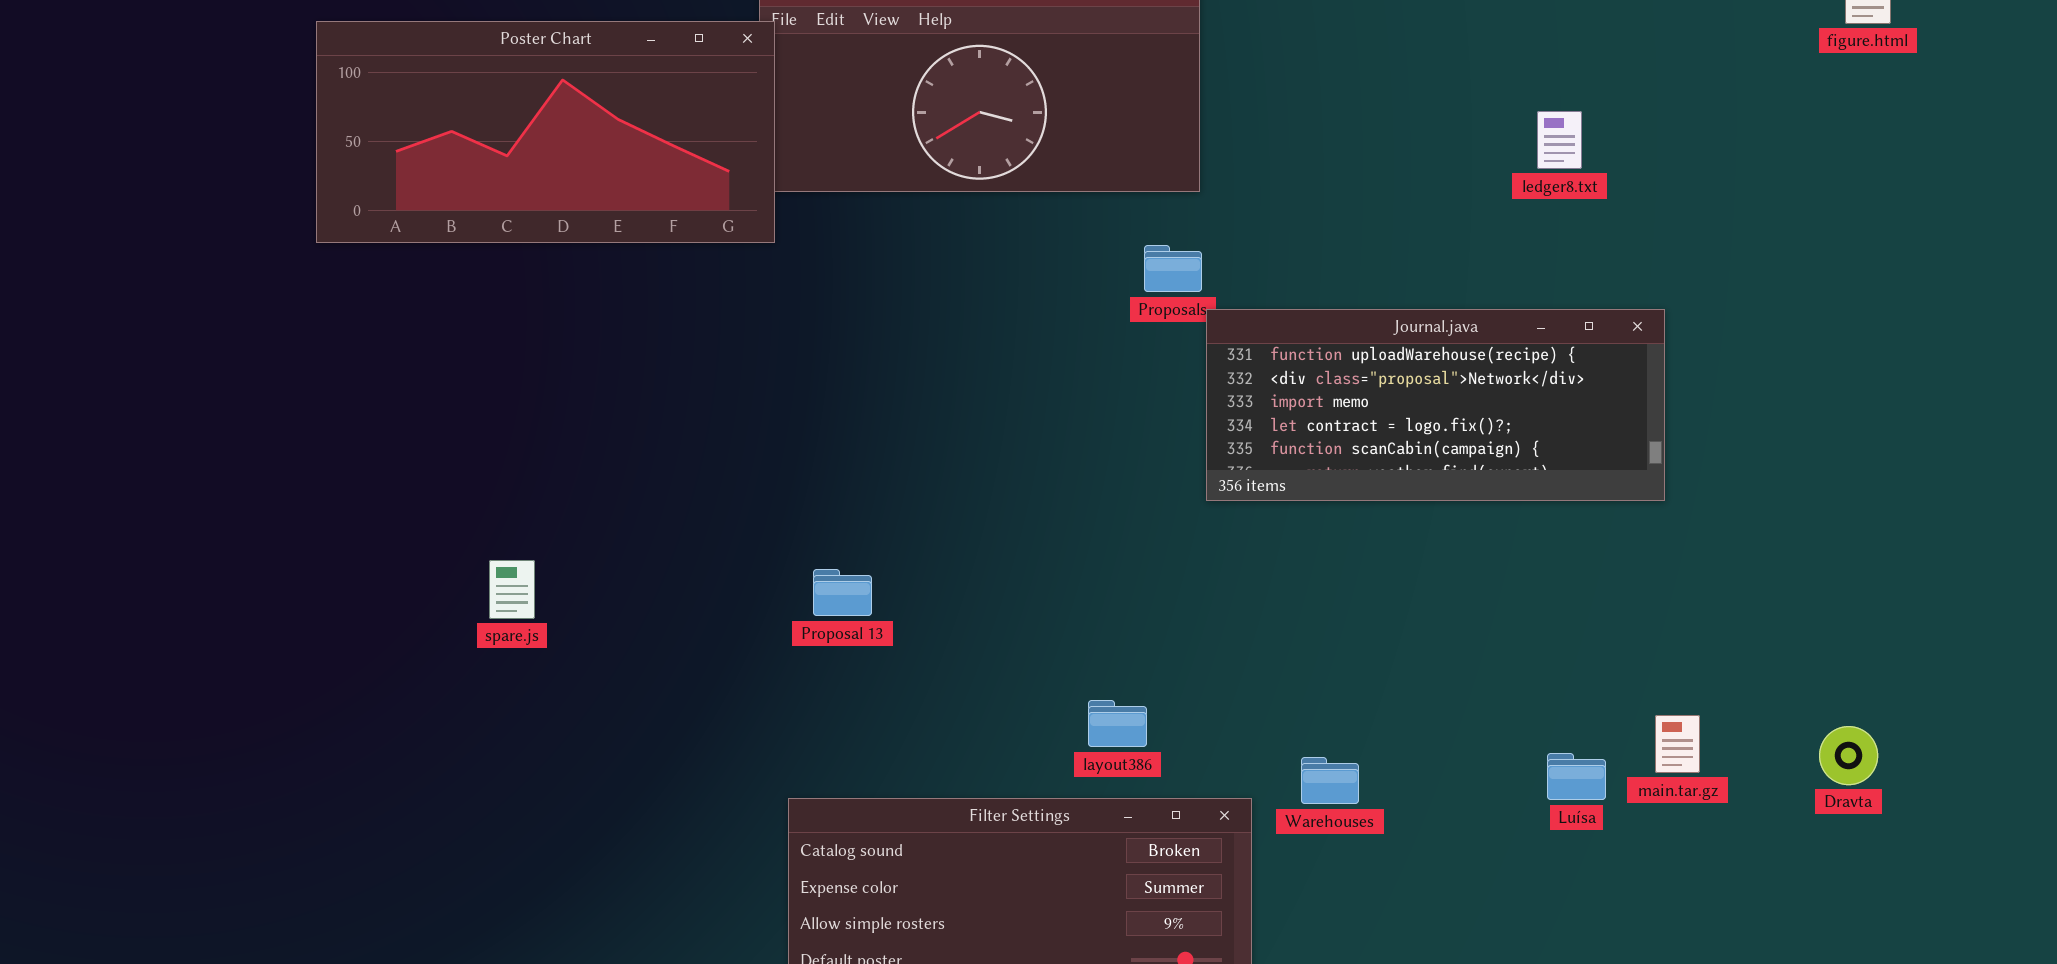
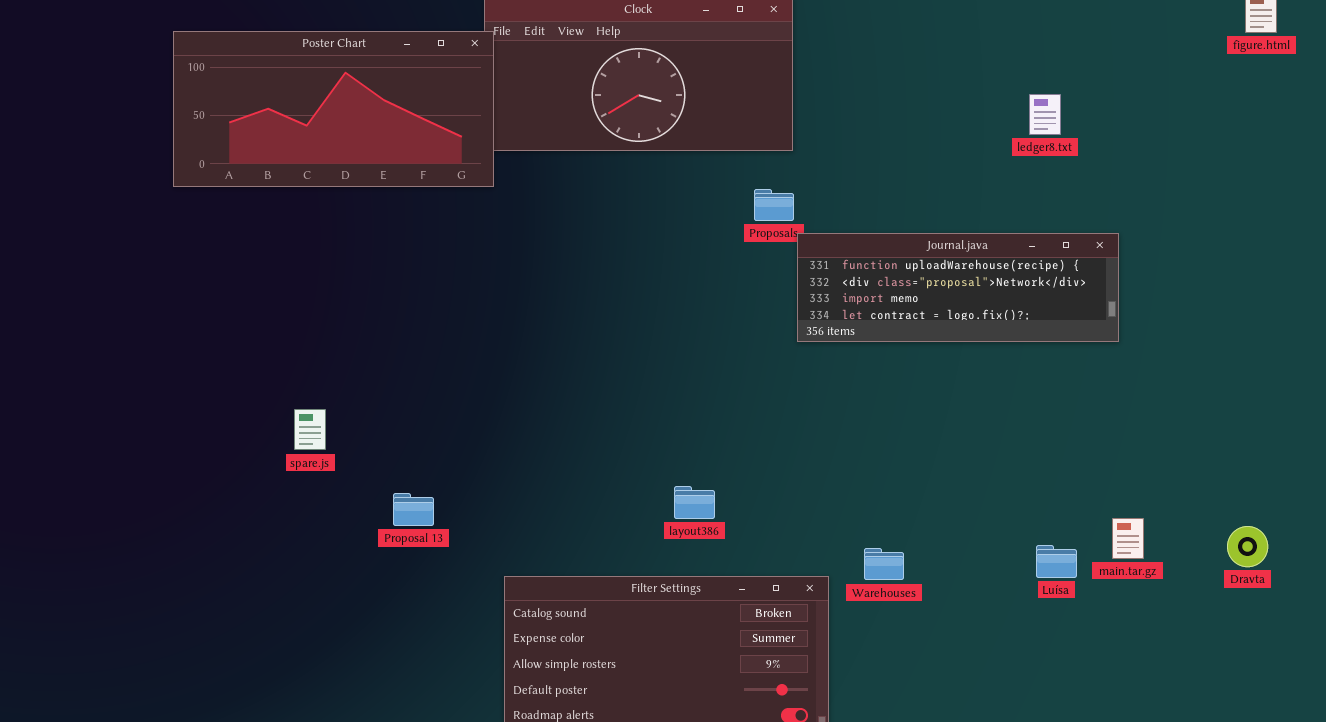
Journal.java: [1206,309,1665,501] -> [797,233,1119,342], resized
Proposal 13: [813,569,872,616] -> [393,493,434,526], moved
layout386: [1088,700,1147,747] -> [674,486,715,519], moved

